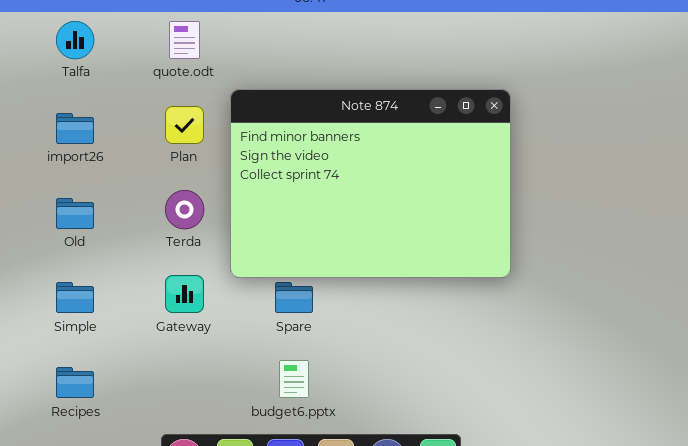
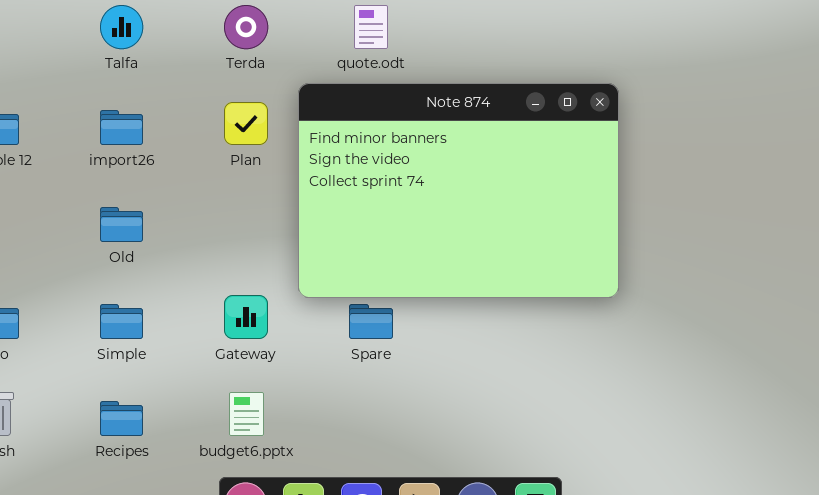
quote.odt: [169,21,200,59] -> [354,5,388,49], moved
Terda: [165,190,204,229] -> [224,5,268,49], moved
budget6.pptx: [279,360,309,398] -> [229,392,264,436], moved

